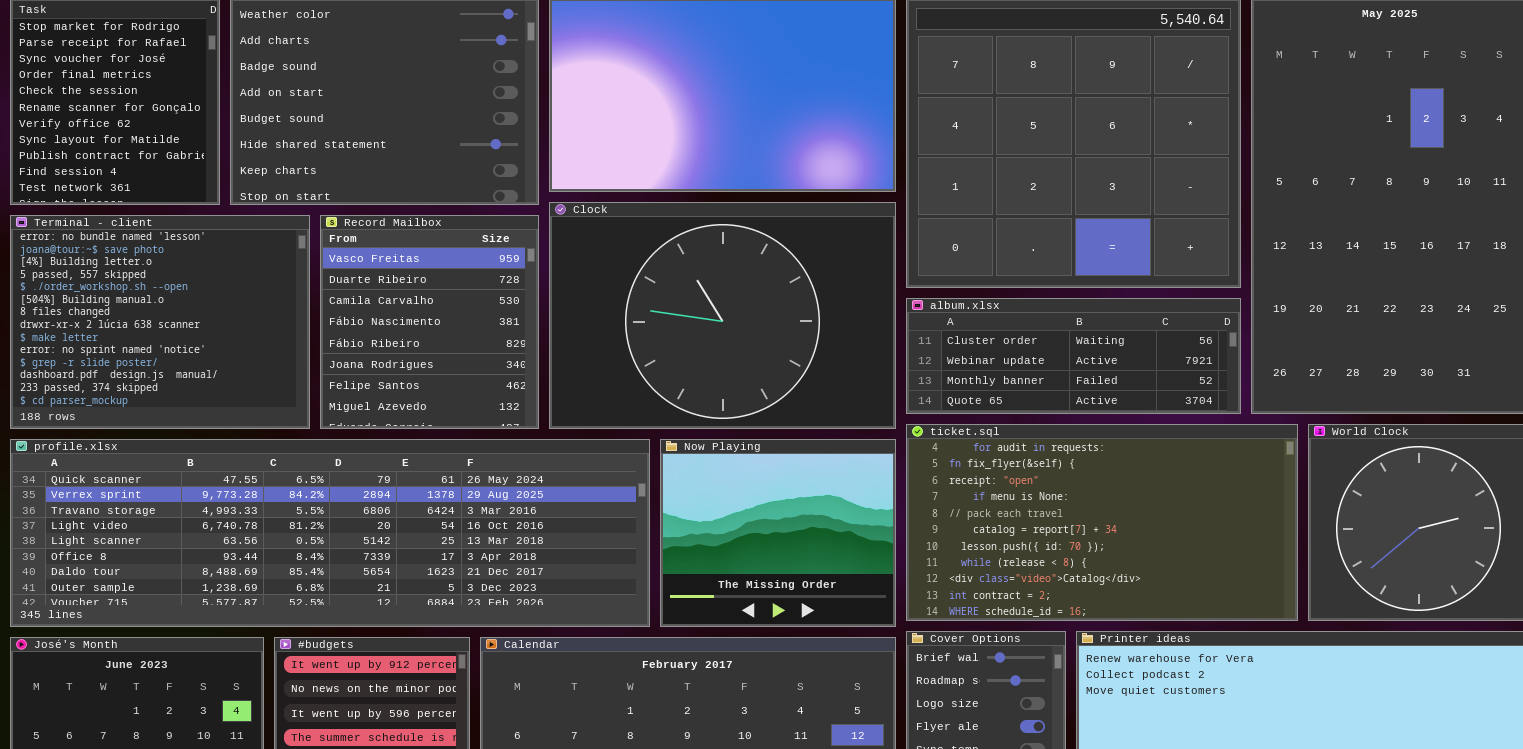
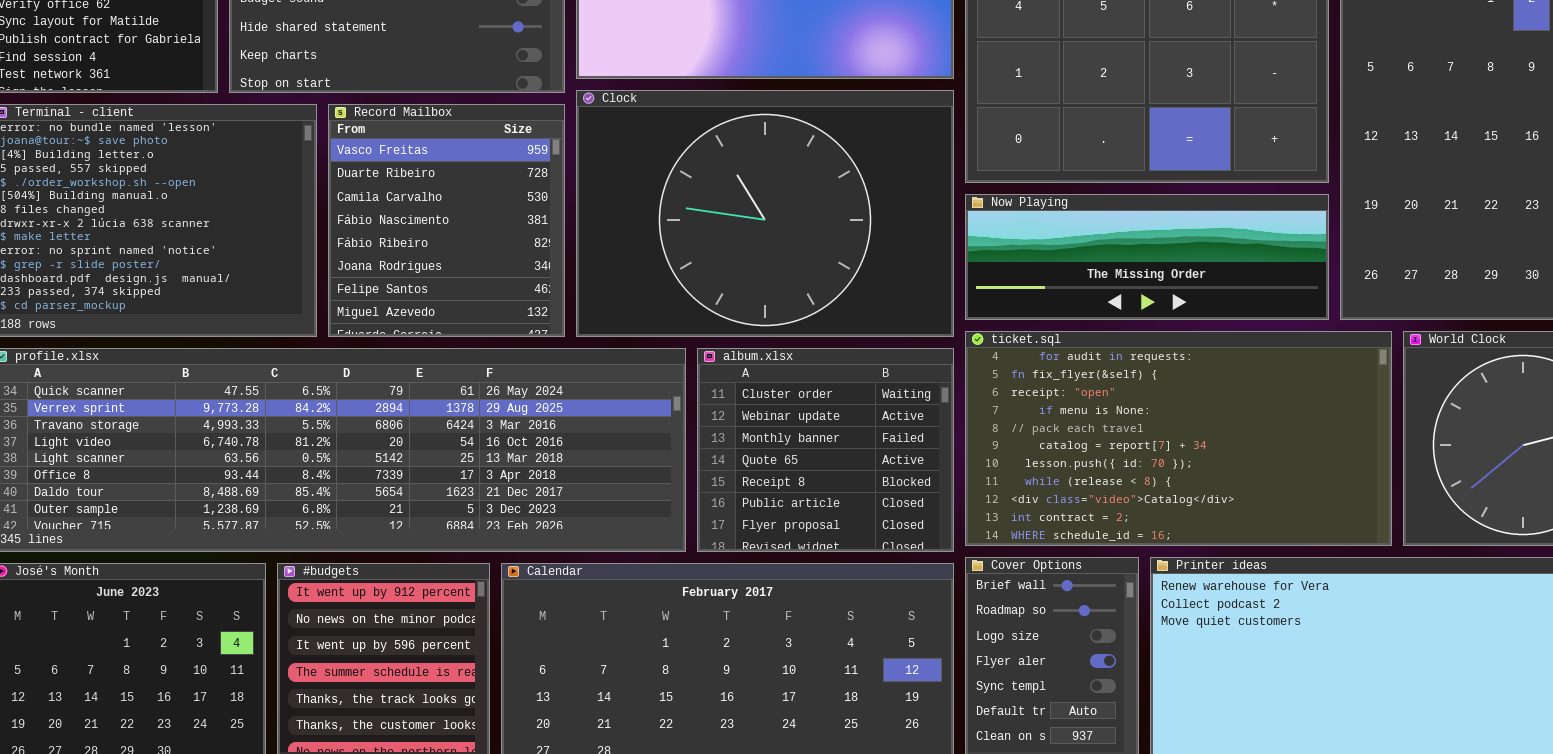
album.xlsx: [906,298,1241,414] -> [697,348,954,552], moved, resized
Now Playing: [660,439,896,627] -> [965,194,1329,320], moved, resized

